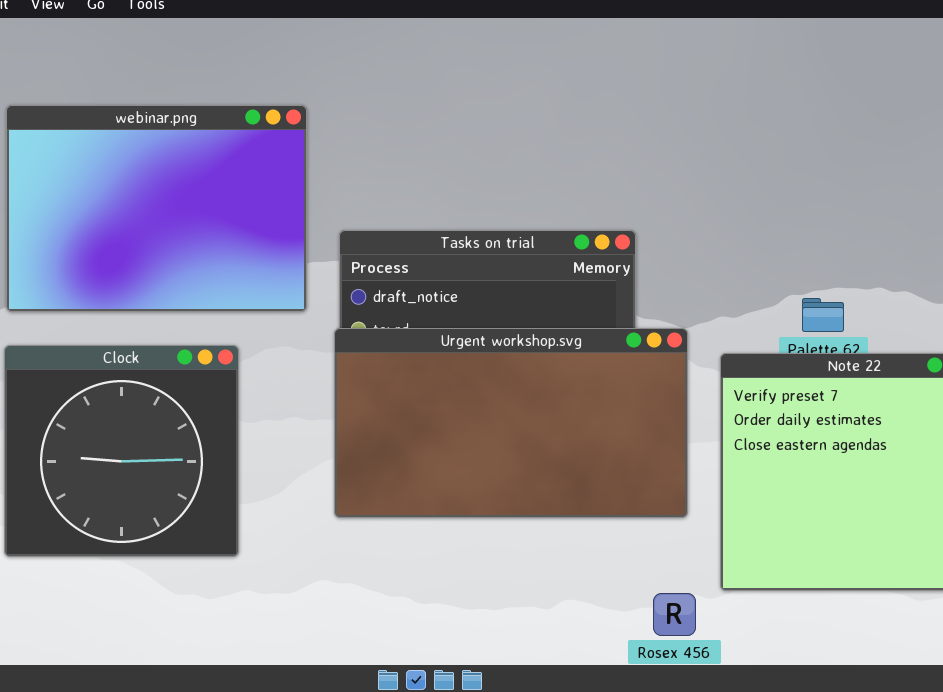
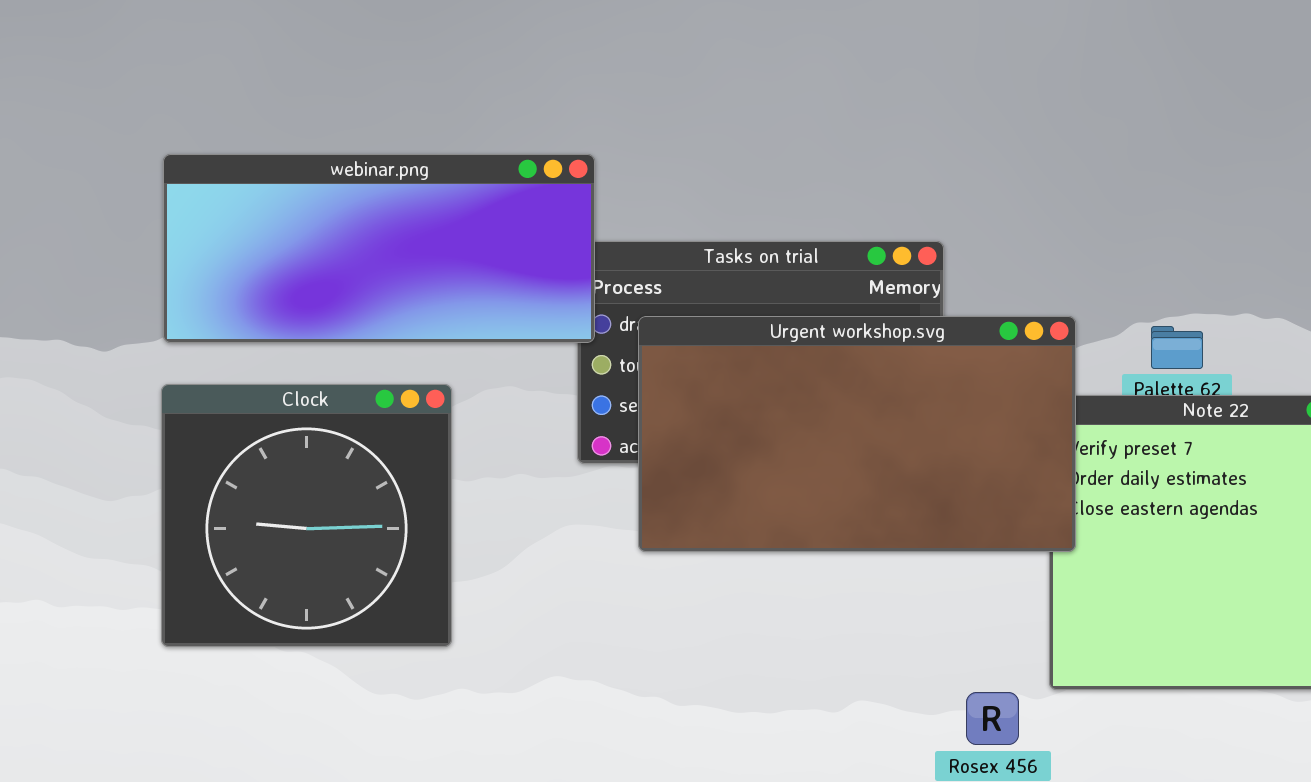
webinar.png: [6,105,307,312] -> [163,154,595,343], resized
Urgent workshop.svg: [334,328,688,518] -> [638,316,1076,552], moved

